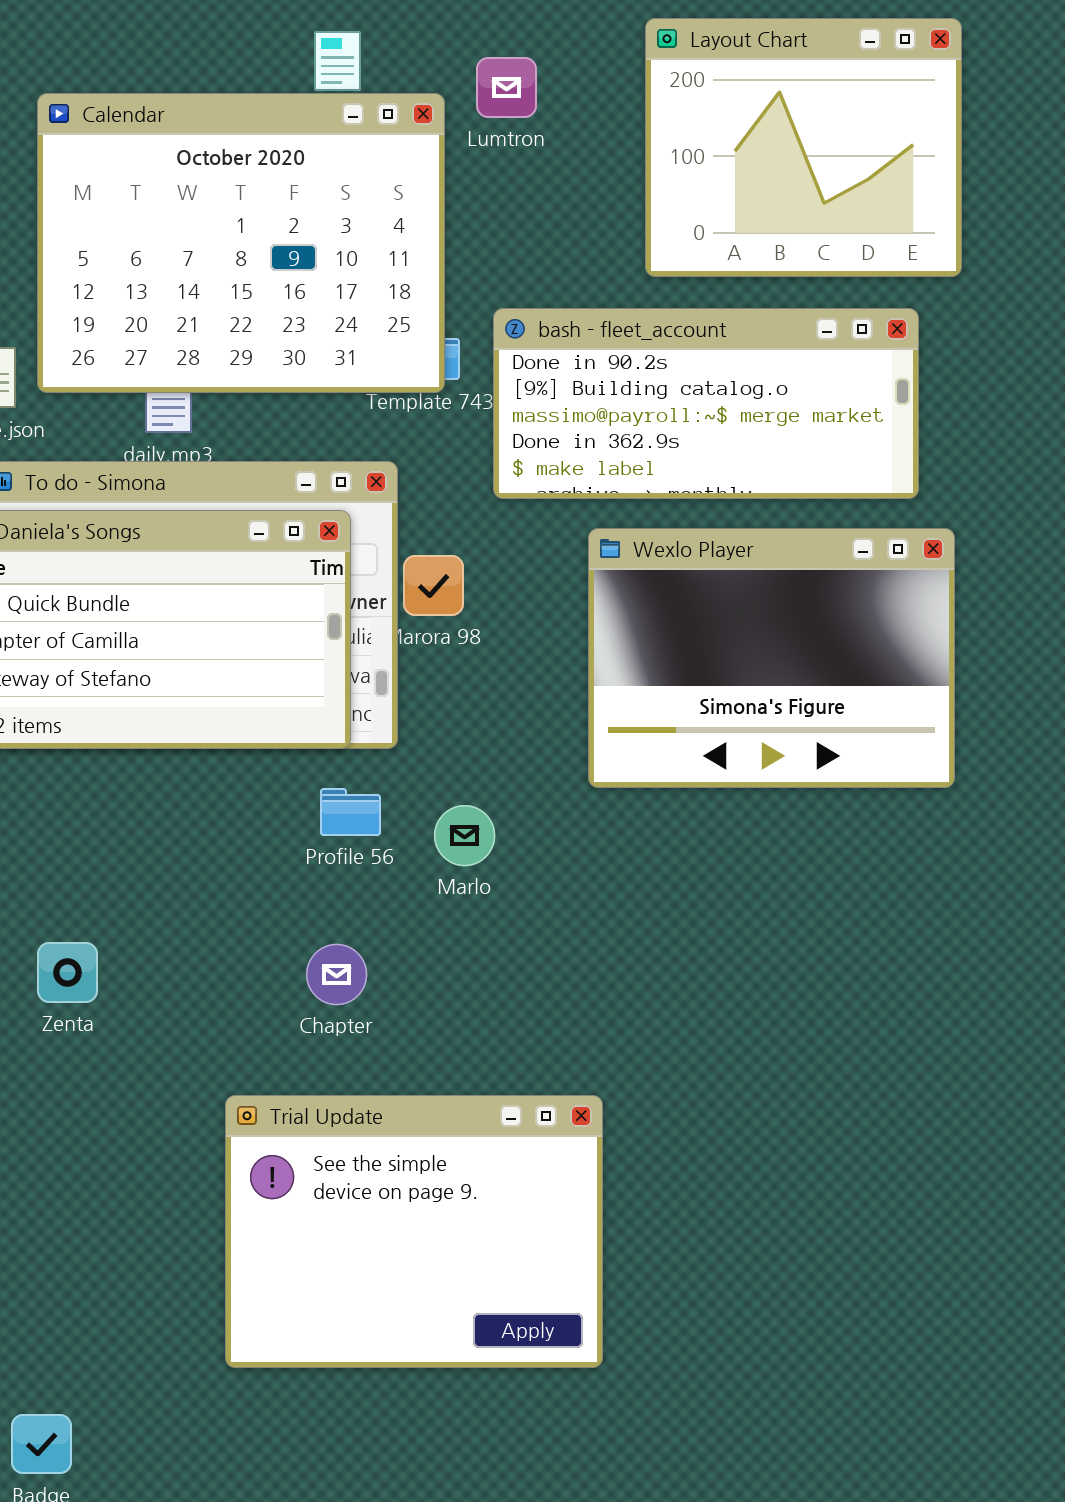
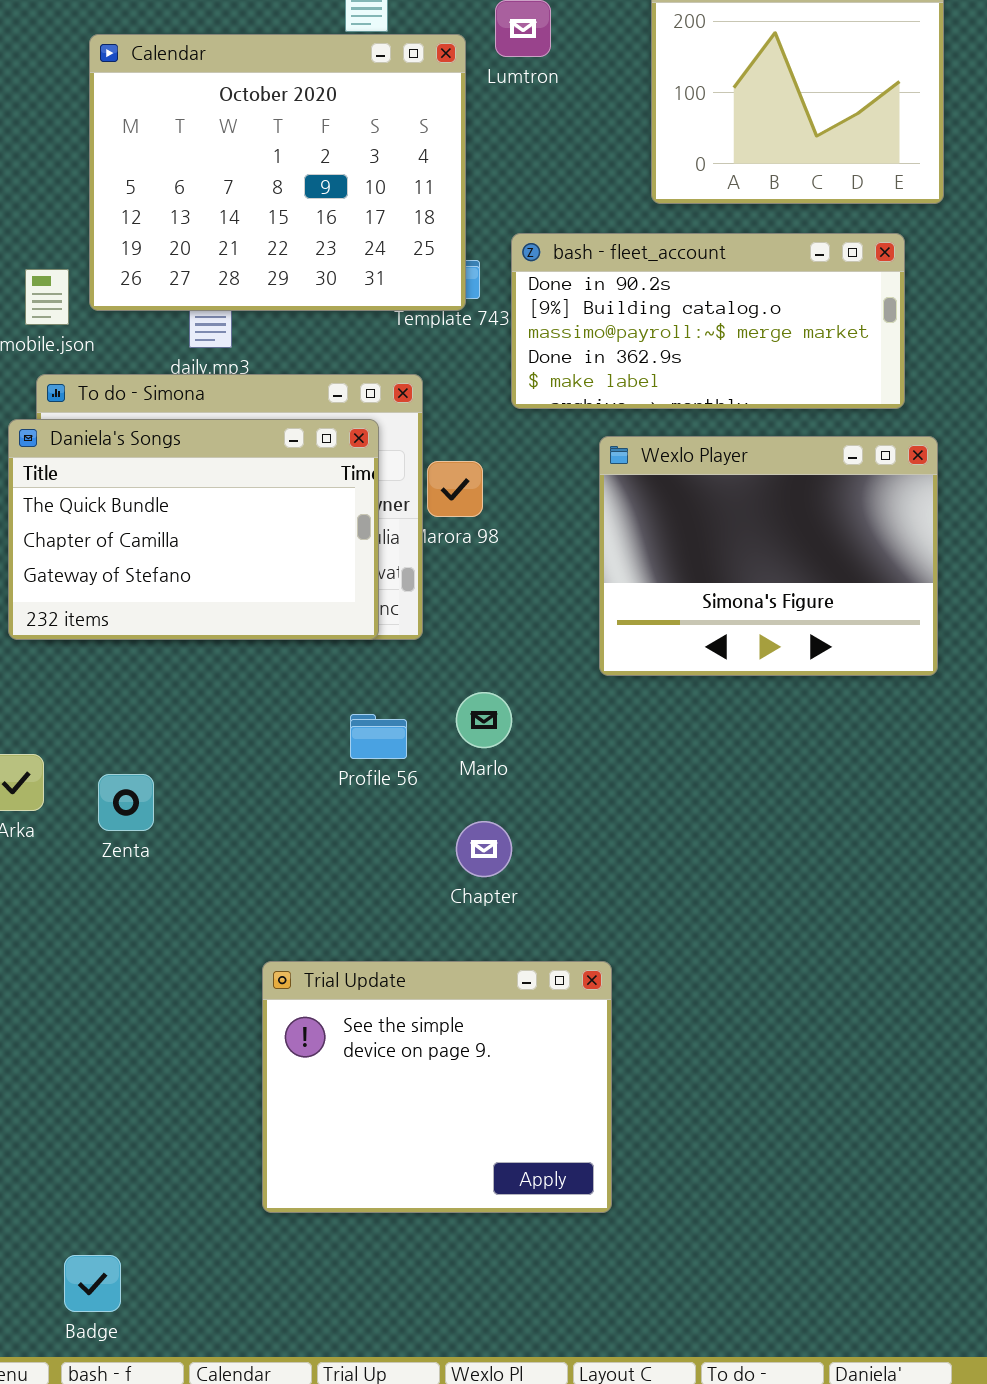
Profile 56: [320,788,381,836] -> [350,714,407,759], moved
Zenta: [37,942,98,1003] -> [98,774,154,831], moved
Chapter: [306,944,367,1005] -> [456,821,512,877], moved

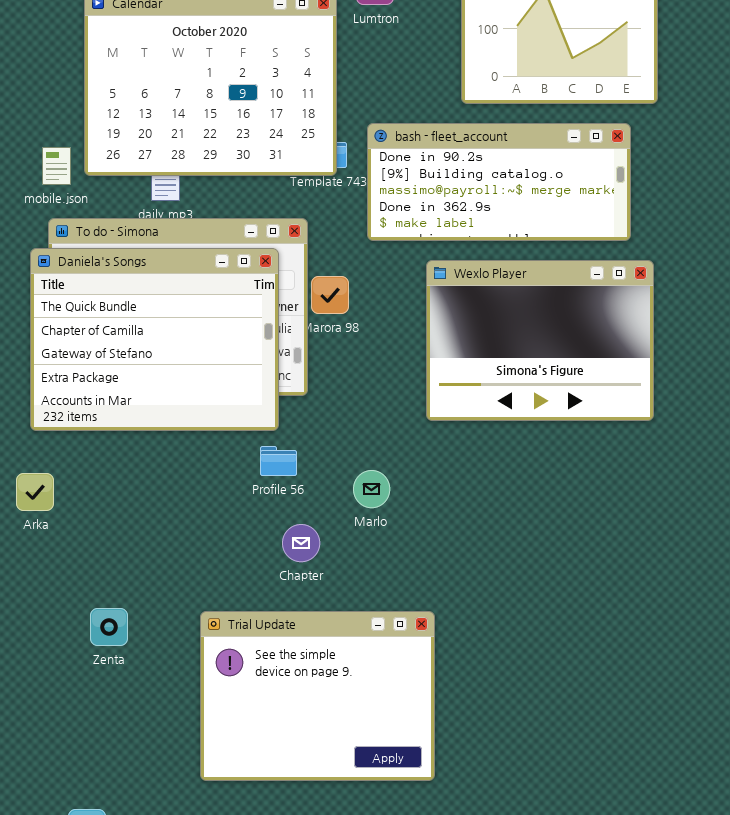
Daniela's Songs: [8,419,379,640] -> [30,248,279,431], resized
Marlo: [456,692,512,748] -> [353,470,390,508], moved
Zenta: [98,774,154,831] -> [90,608,128,646], moved
Chapter: [456,821,512,877] -> [282,524,320,562], moved

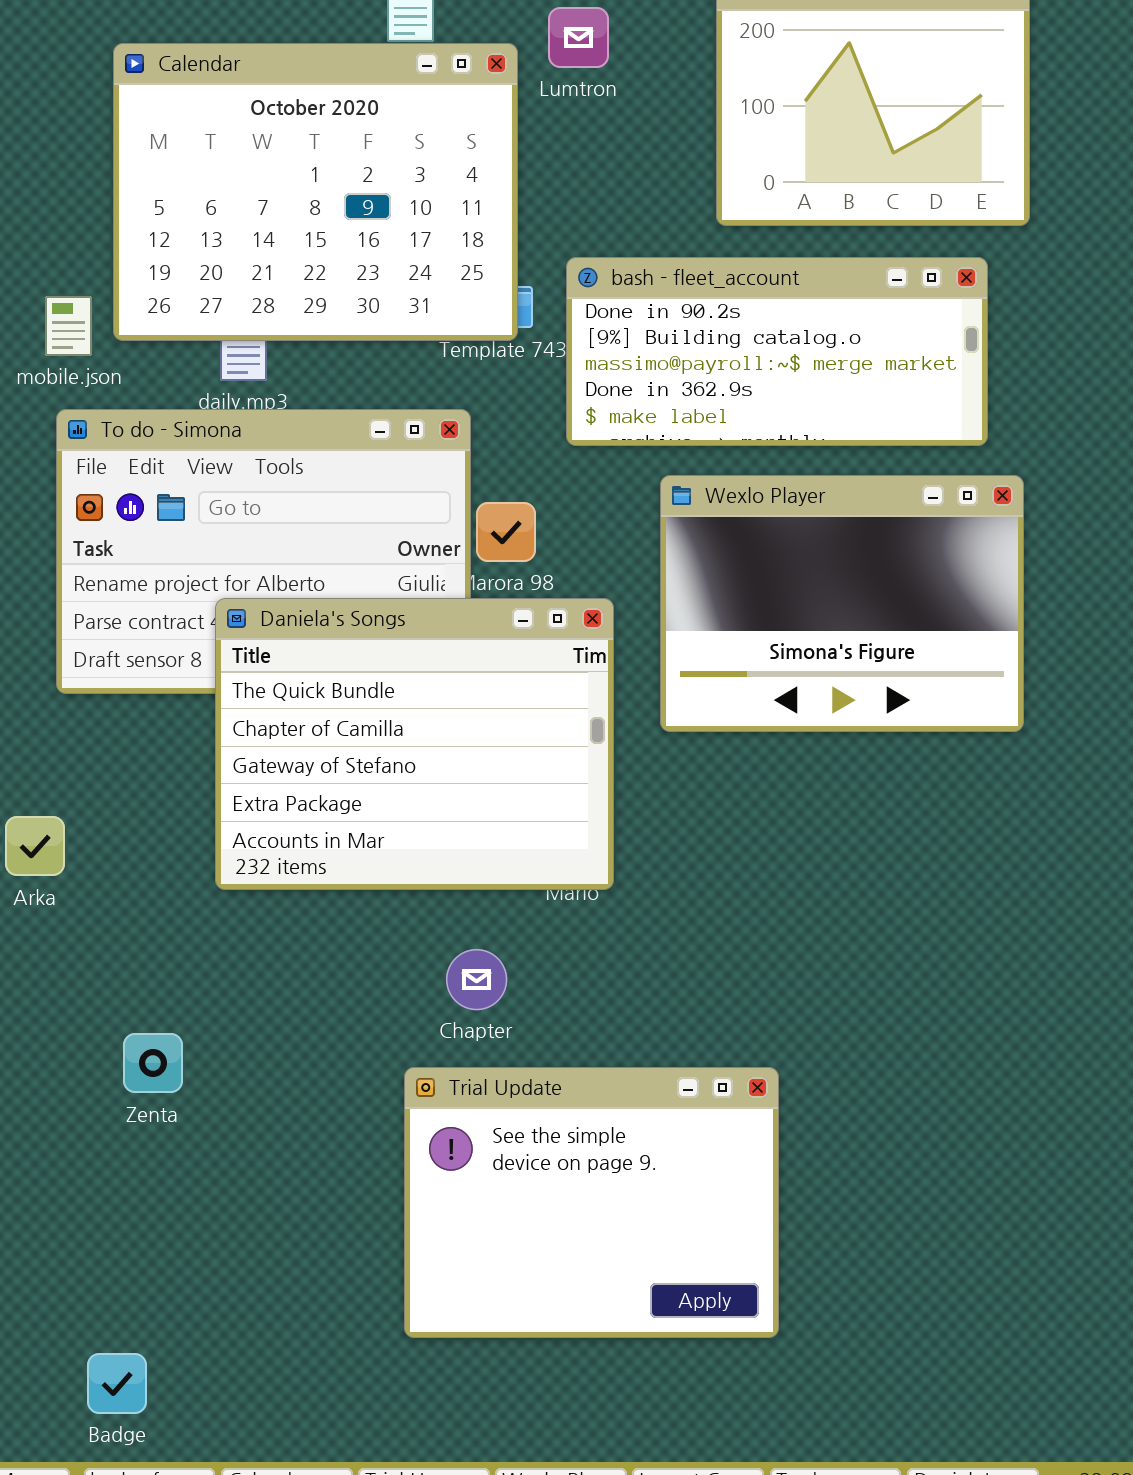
Daniela's Songs: [30,248,279,431] -> [215,598,614,890], moved
Chapter: [282,524,320,562] -> [446,949,507,1010], moved
Trial Update: [200,611,435,781] -> [404,1067,779,1338], moved

